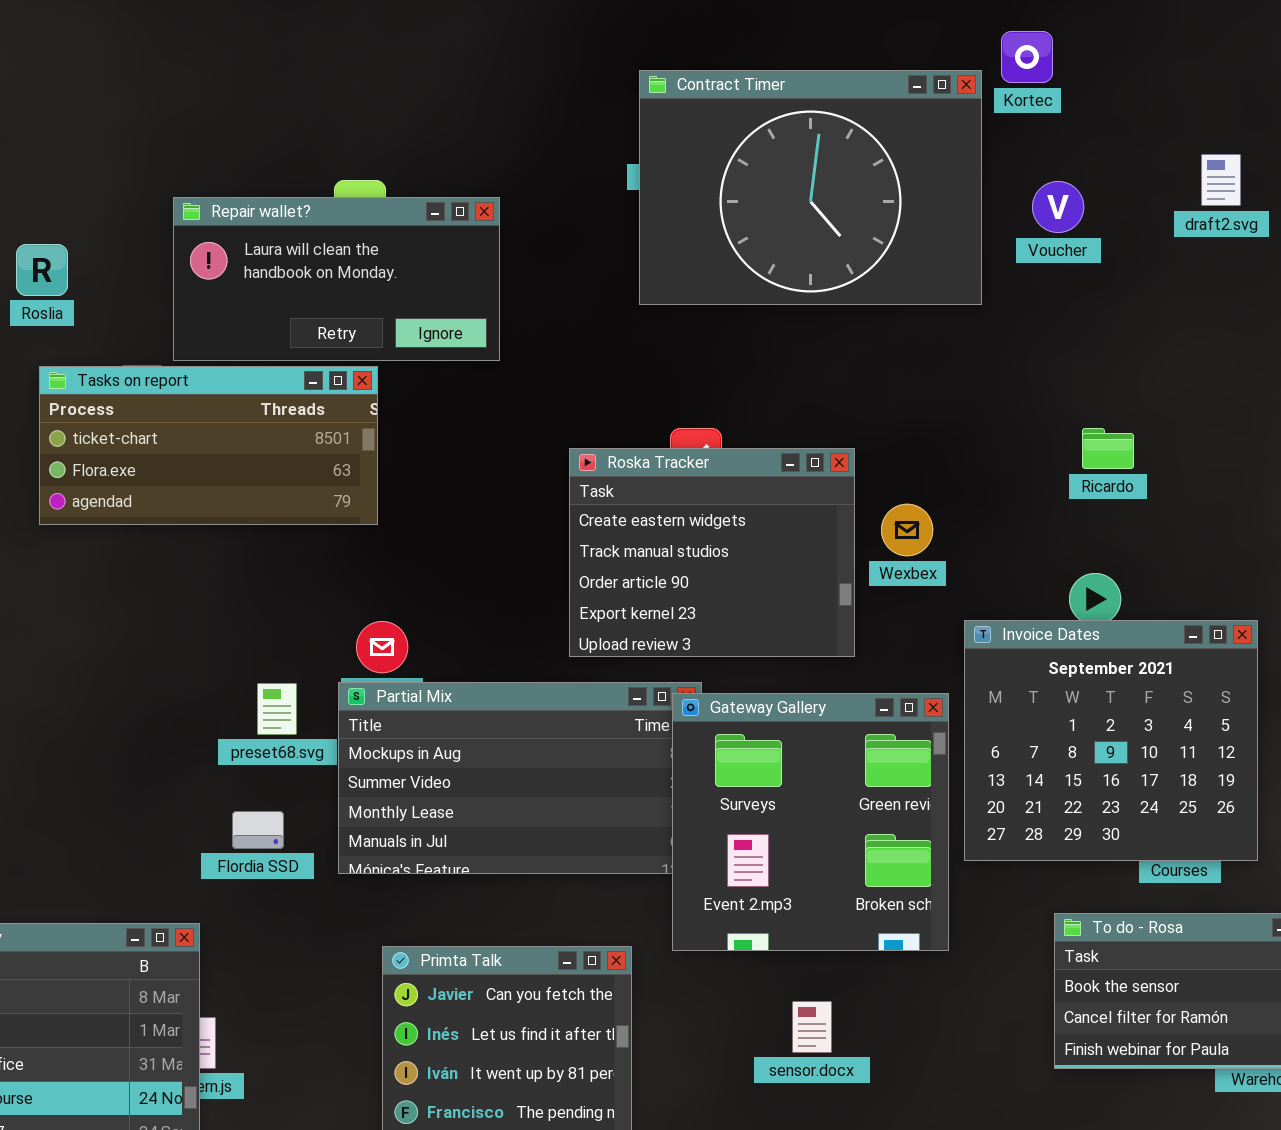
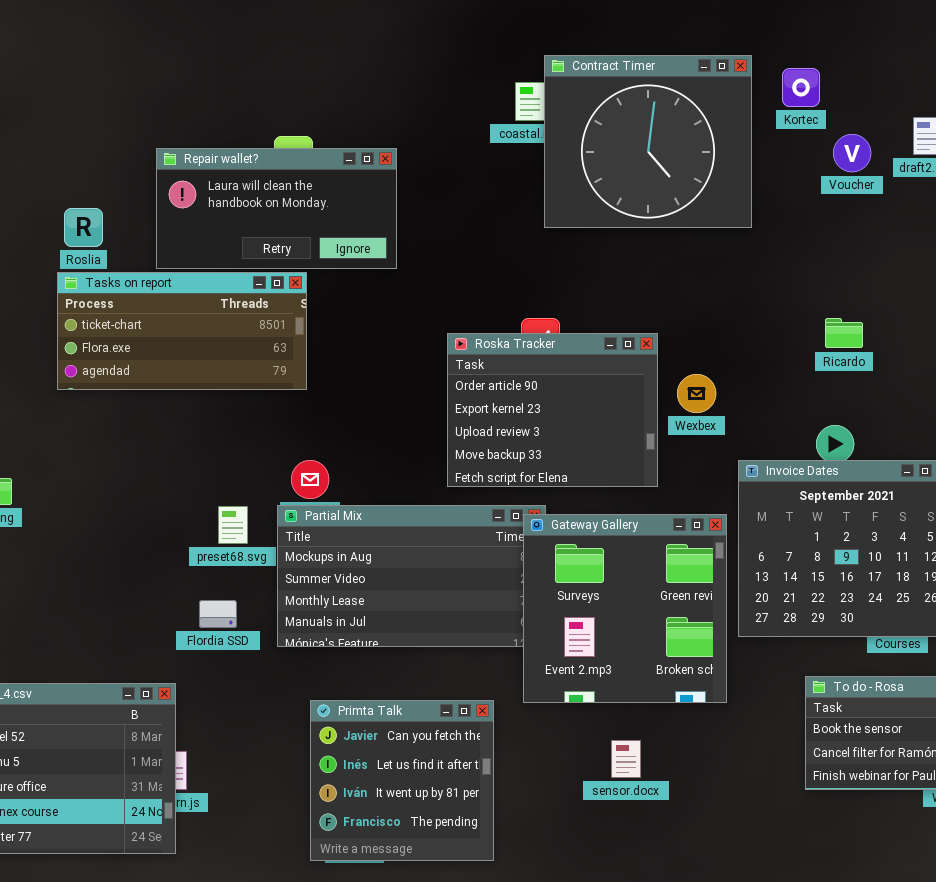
Kortec: [1001,31,1053,83] -> [782,68,820,107], moved
Contract Timer: [639,70,982,305] -> [544,55,752,228], resized
Voucher: [1032,181,1084,233] -> [833,134,871,172], moved
Roslia: [16,244,68,296] -> [64,208,103,247], moved
Roska Tracker: [569,448,855,657] -> [447,333,658,487], scrolled down 2 rows

